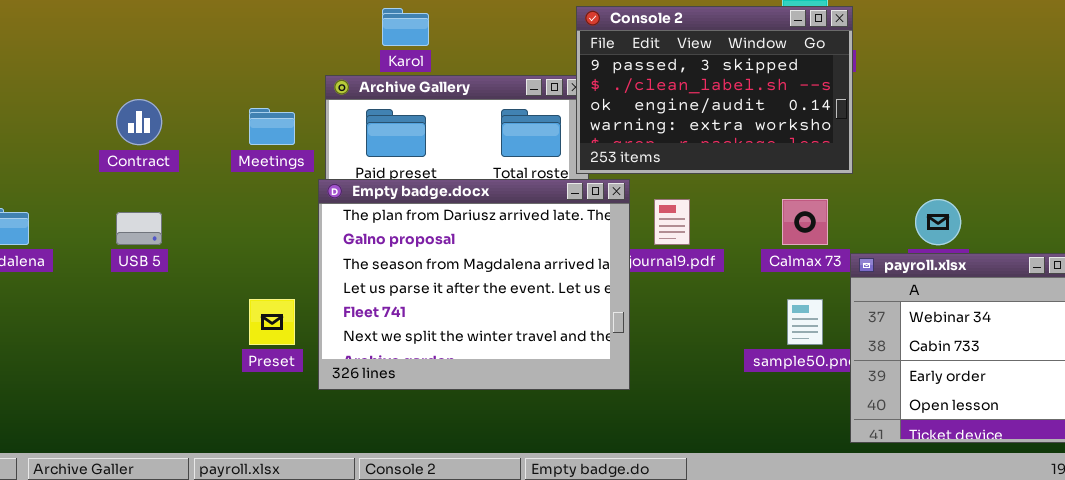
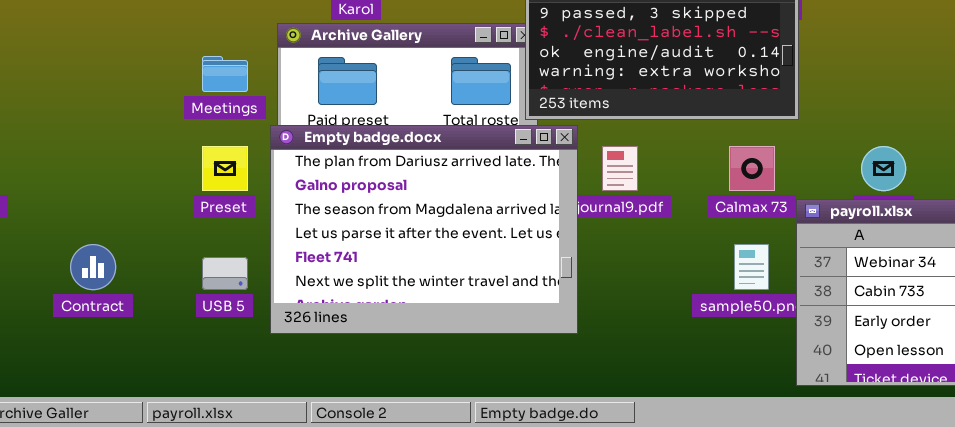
Contract: [116,99,162,145] -> [70,244,116,290], moved
USB 5: [116,212,162,245] -> [202,257,248,290], moved
Preset: [249,299,295,345] -> [202,146,248,191], moved

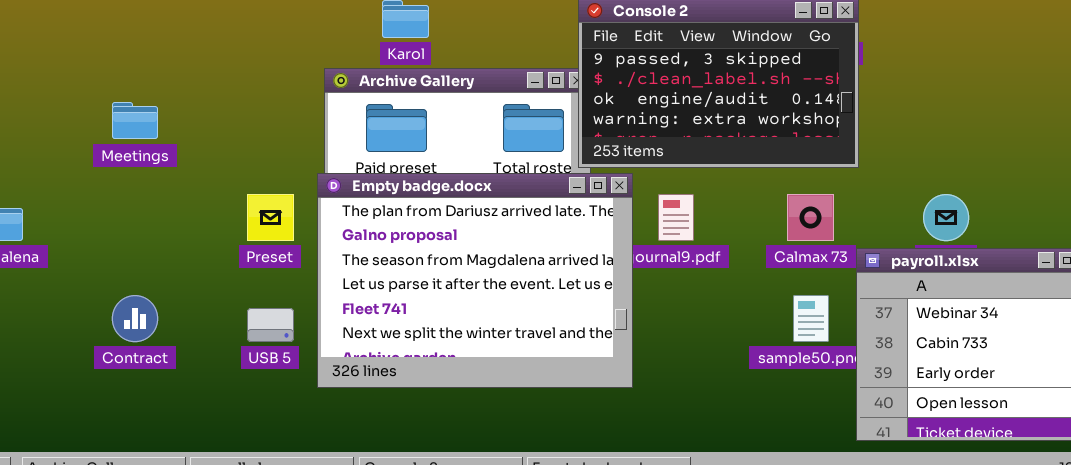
Meetings: [202,56,248,92] -> [112,102,158,139], moved

